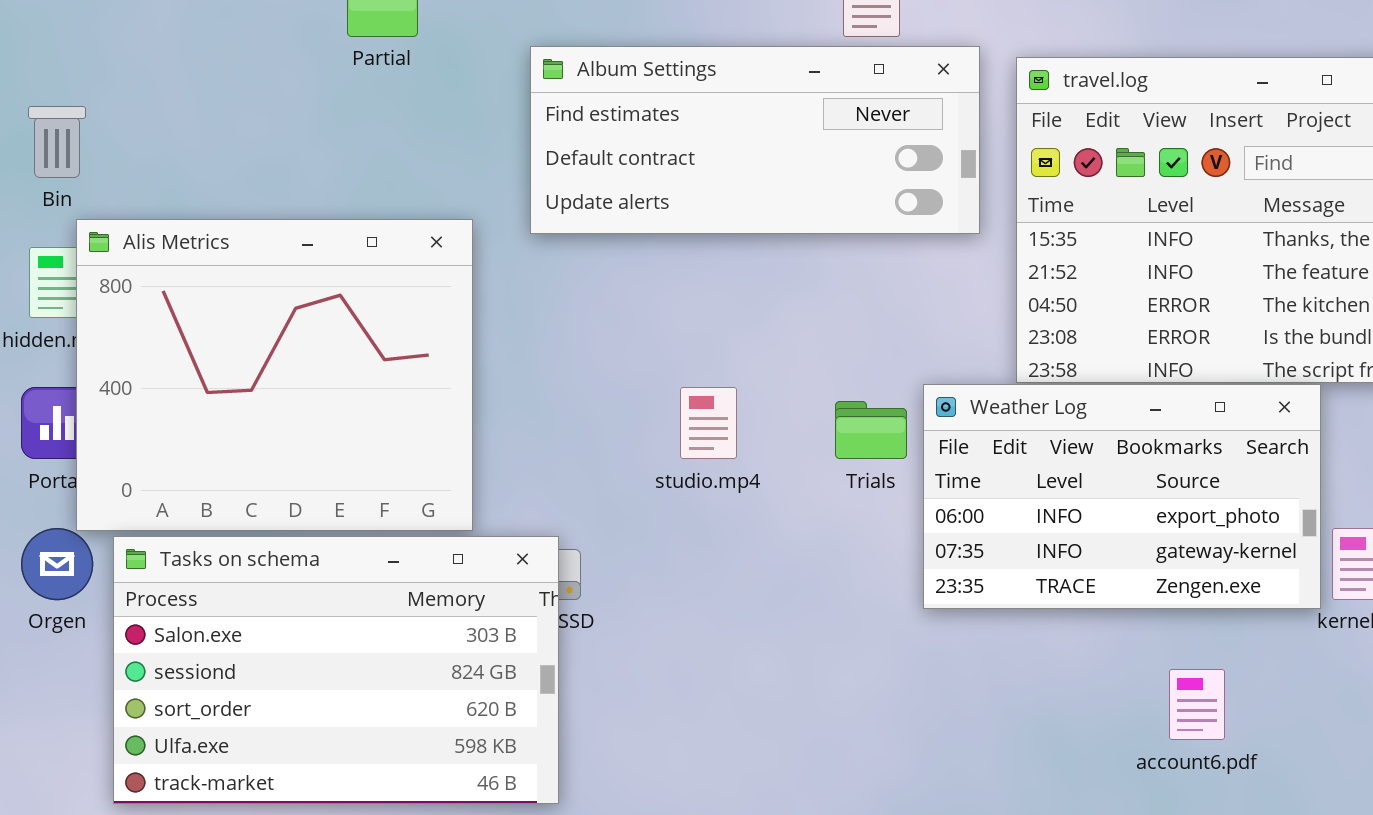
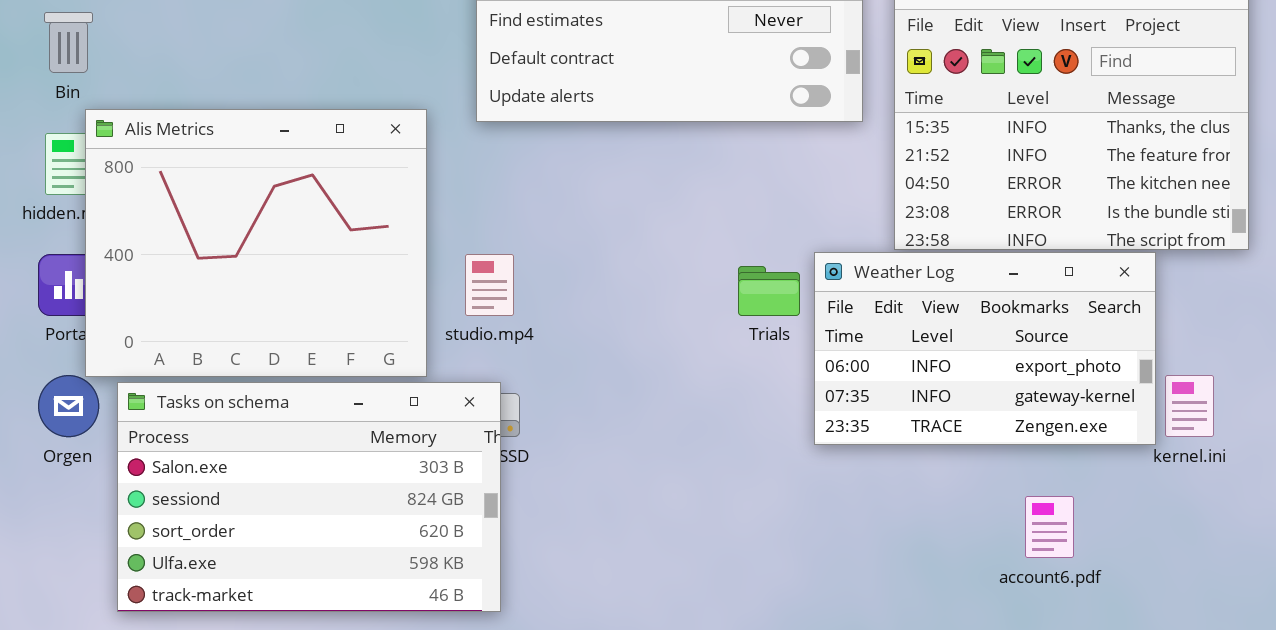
studio.mp4: [680,387,737,459] -> [465,254,514,316], moved

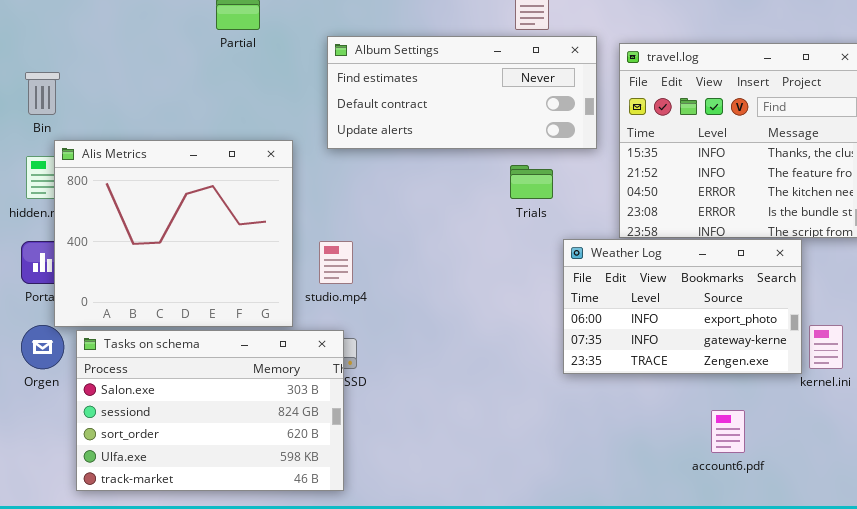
Trials: [738,266,800,316] -> [510,165,553,199], moved

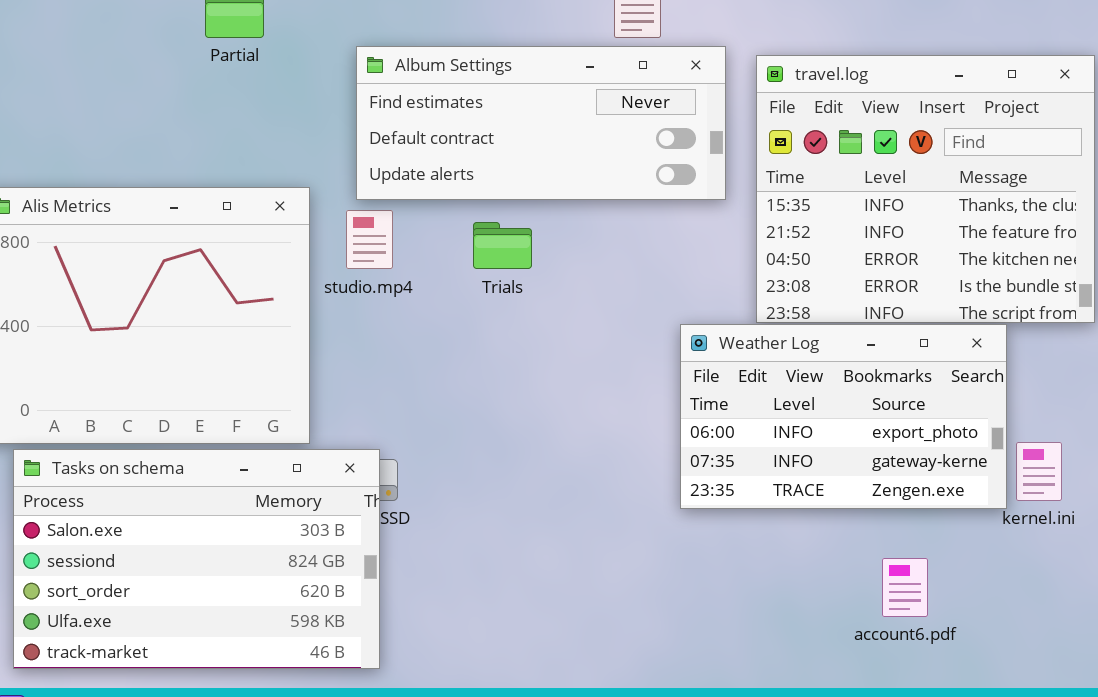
Trials: [510,165,553,199] -> [473,222,532,269], moved
studio.mp4: [319,241,353,284] -> [346,210,393,269], moved

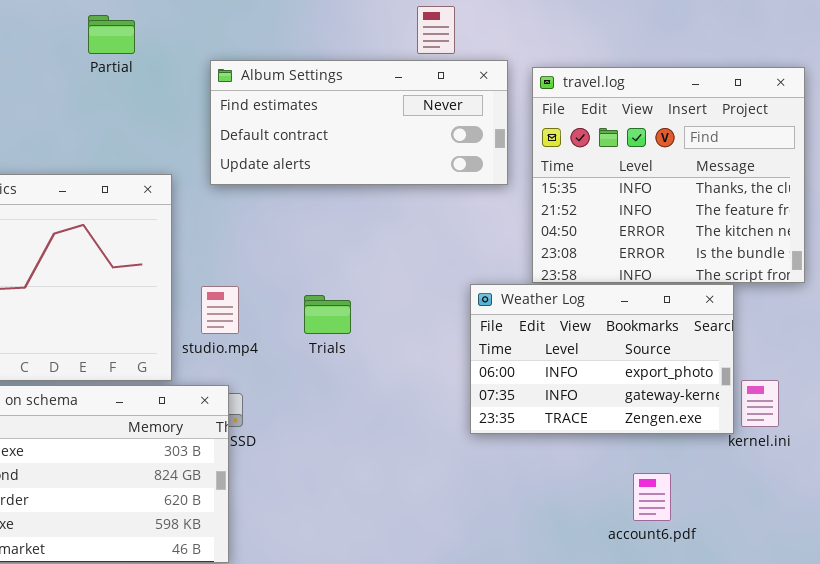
studio.mp4: [346,210,393,269] -> [201,286,239,334], moved
Trials: [473,222,532,269] -> [304,295,351,334], moved

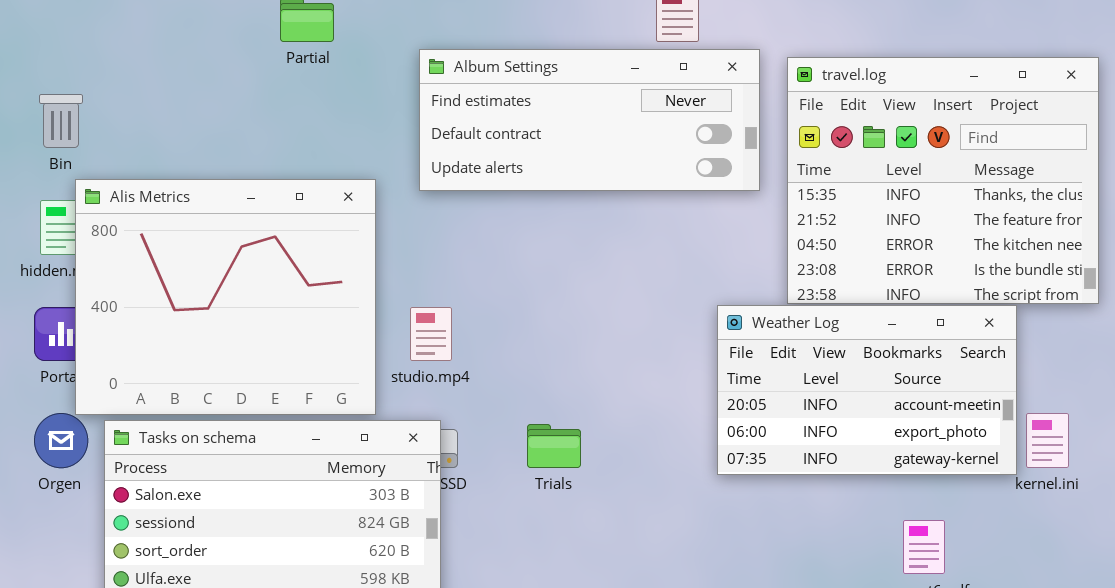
Weather Log: [470,284,734,434] -> [717,305,1017,475], scrolled up 1 row
Trials: [304,295,351,334] -> [527,424,581,468], moved

